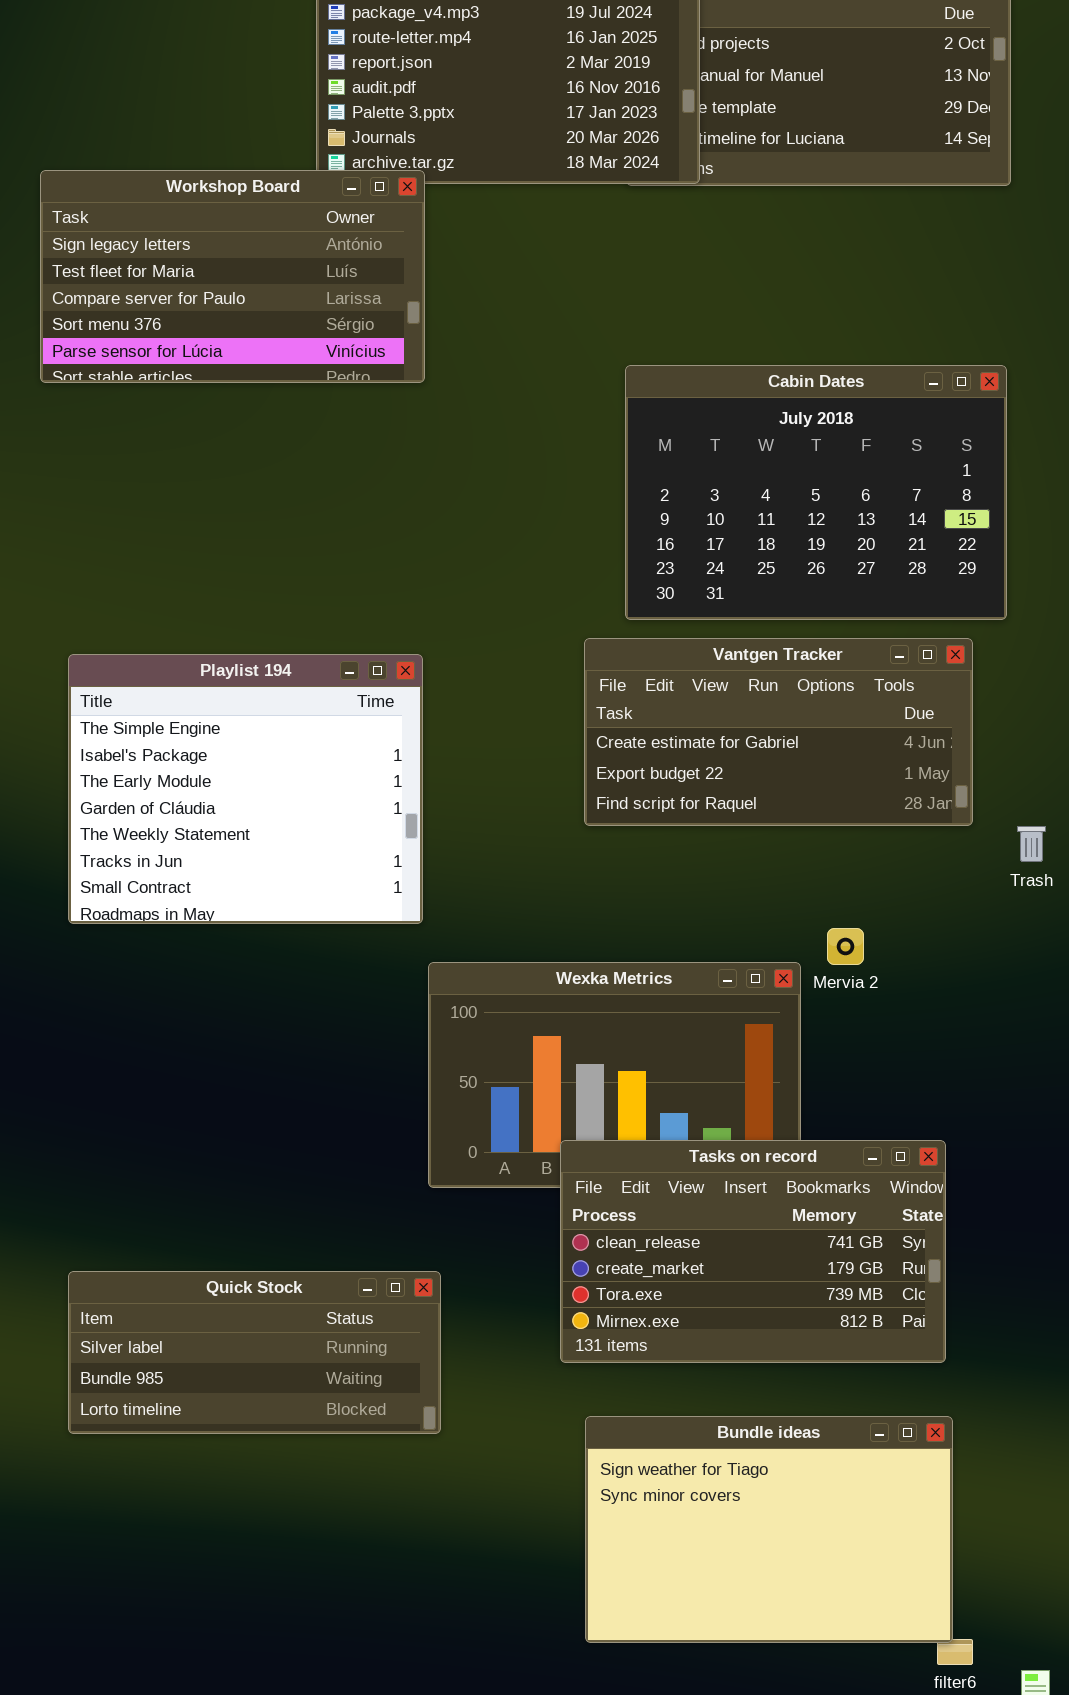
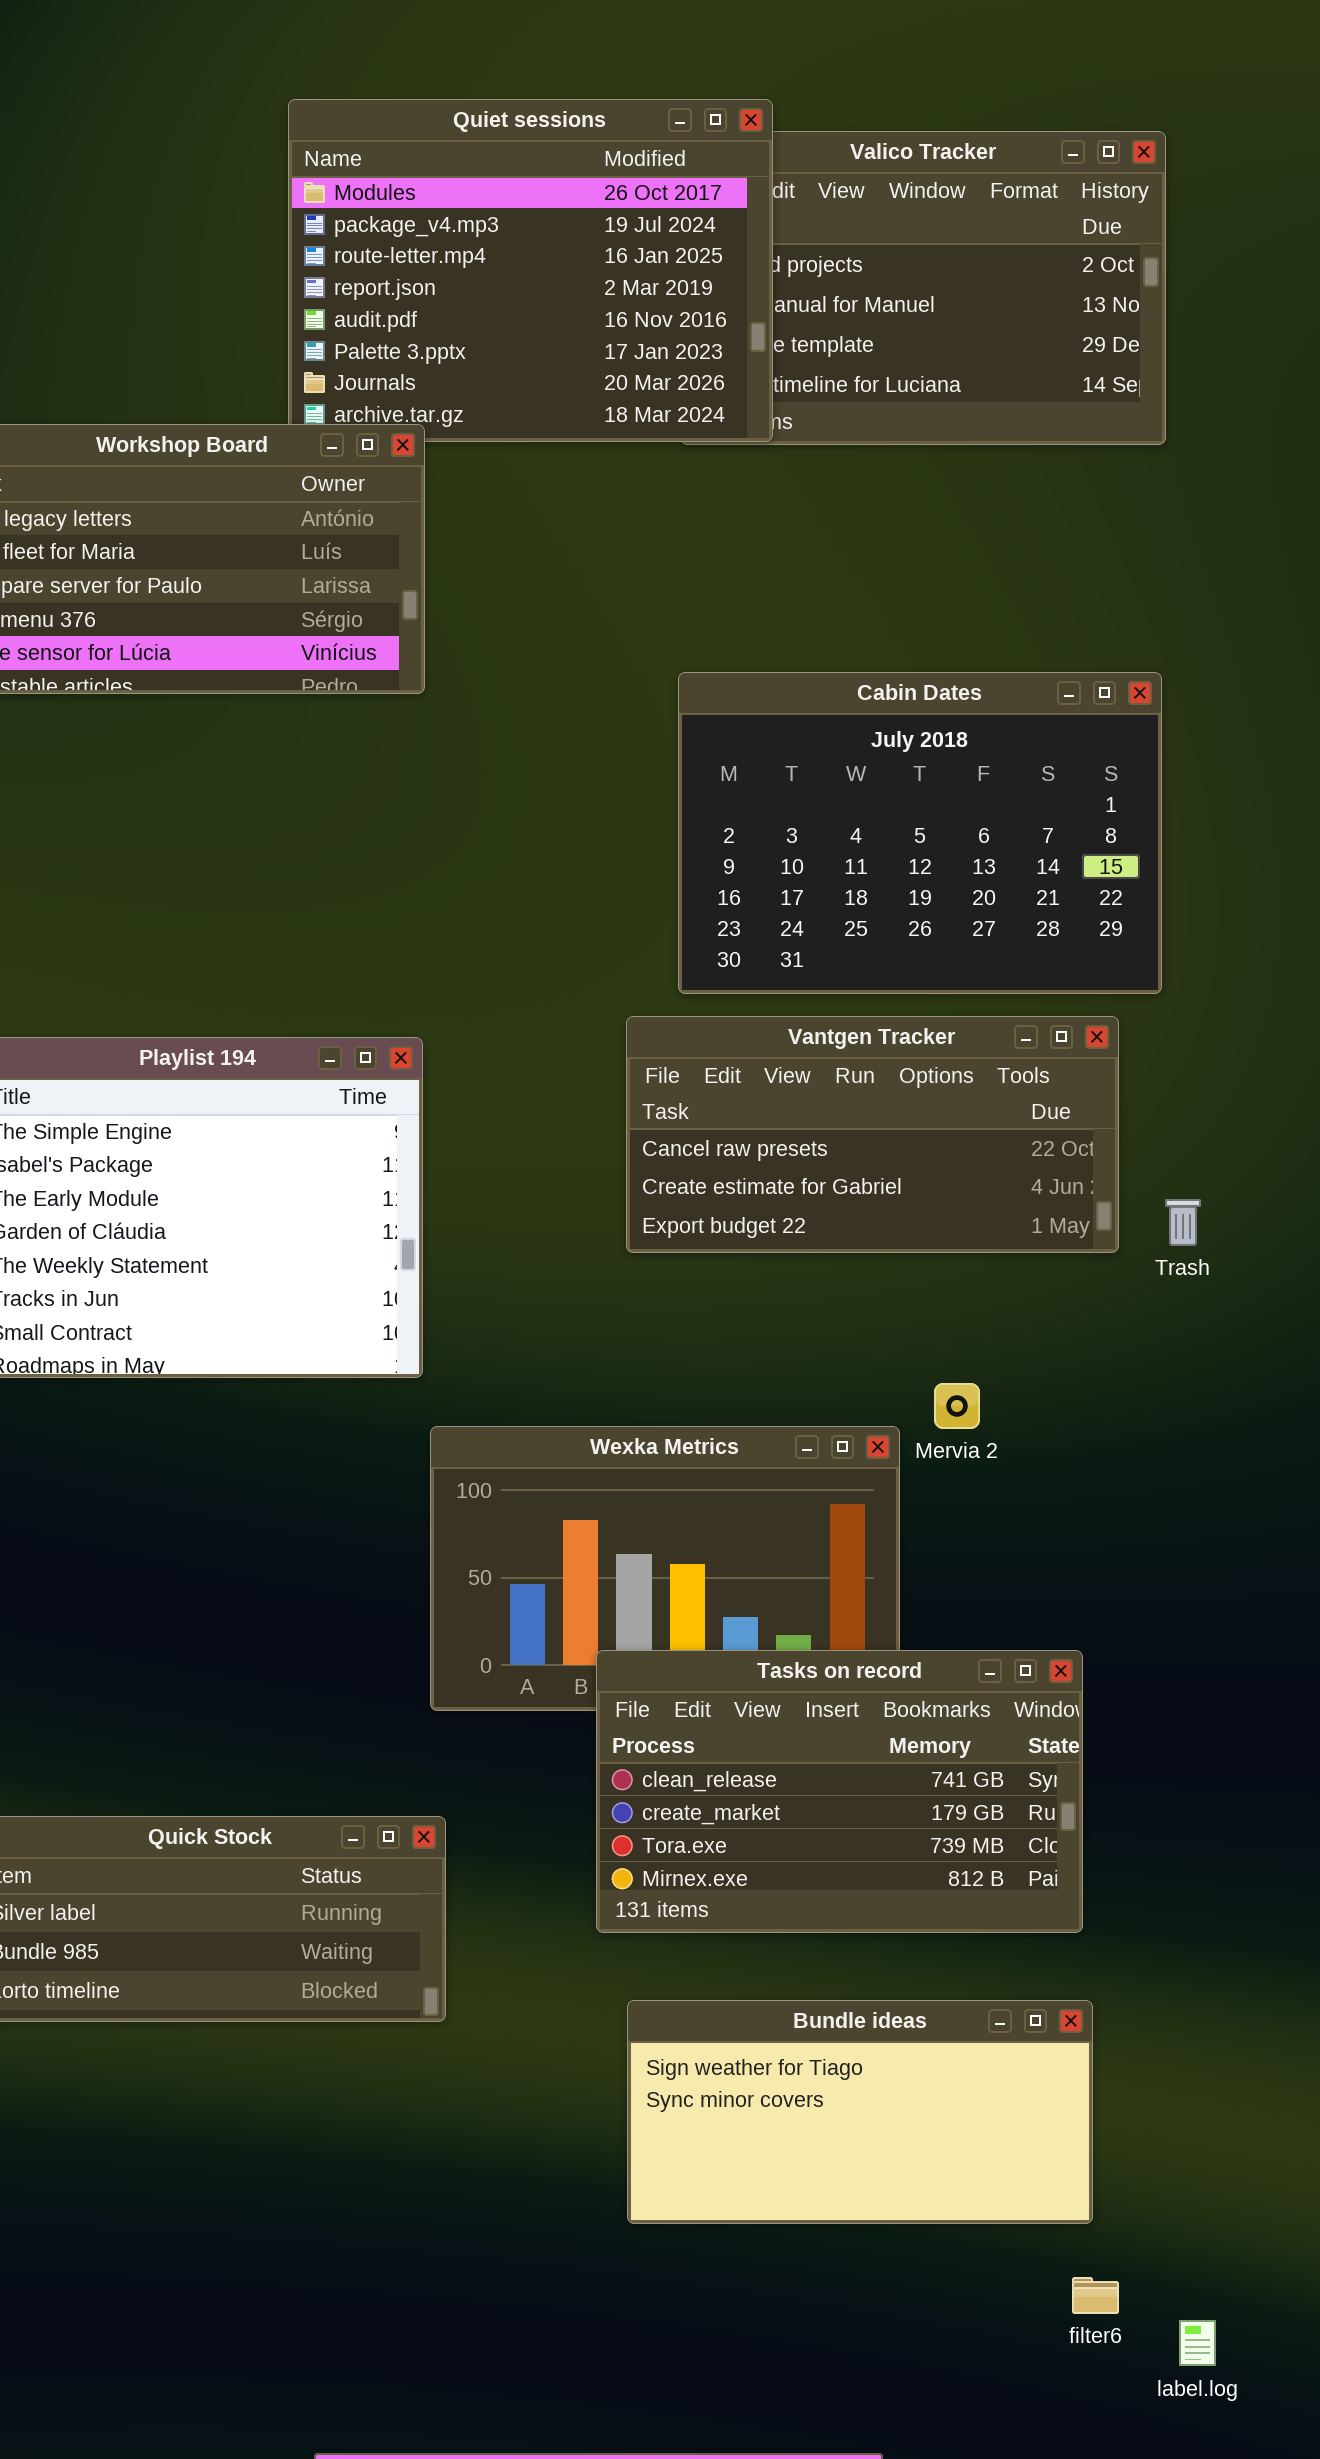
Vantgen Tracker: [584,638,973,826] -> [626,1016,1119,1253], scrolled up 1 row
Trash: [1017,826,1046,862] -> [1165,1199,1201,1246], moved
Bundle ideas: [585,1416,953,1643] -> [627,2000,1093,2224], resized

